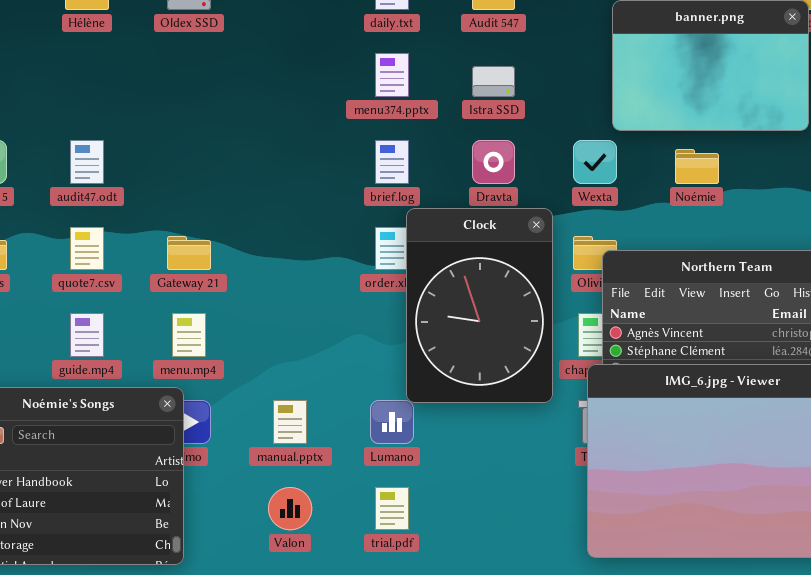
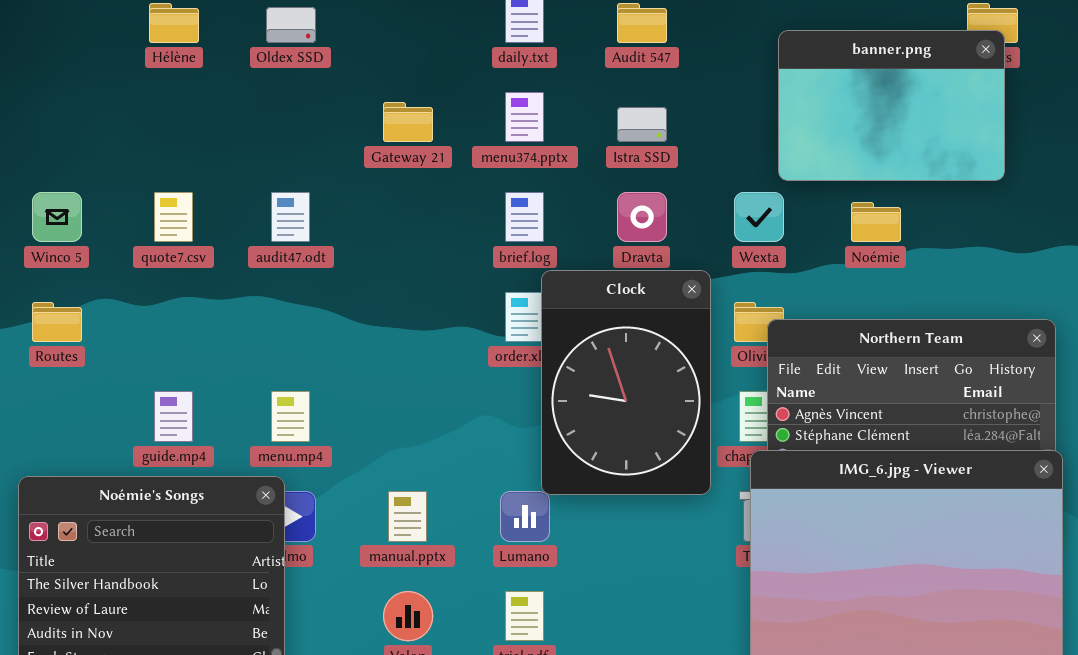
audit47.odt: [70,140,104,184] -> [271,192,310,242], moved
quote7.csv: [70,227,104,270] -> [154,192,193,242], moved
Gateway 21: [167,236,211,270] -> [383,102,433,142], moved

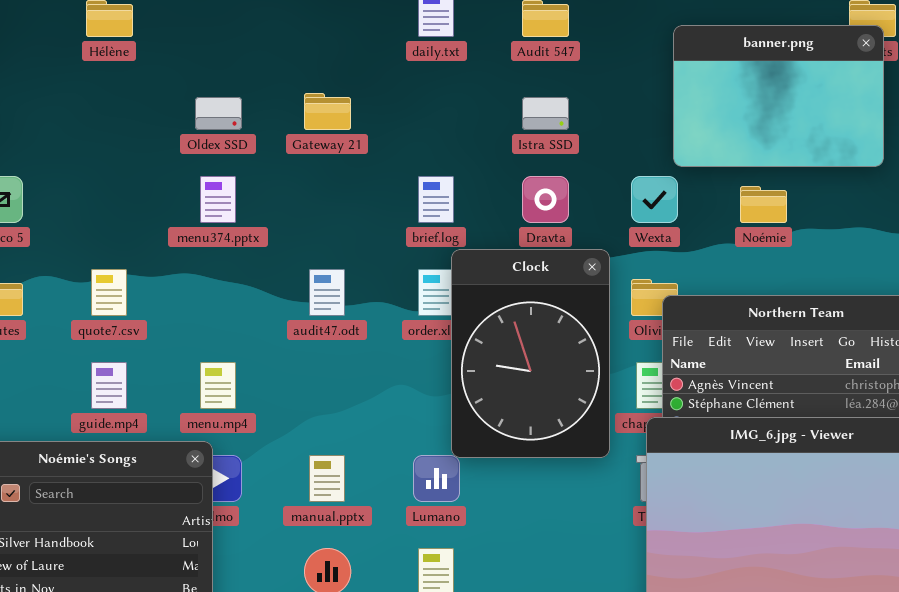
Oldex SSD: [266,7,316,43] -> [195,97,242,130], moved
menu374.pptx: [505,92,544,142] -> [200,176,236,223], moved
quote7.csv: [154,192,193,242] -> [91,269,127,316], moved
audit47.odt: [271,192,310,242] -> [309,269,345,316], moved

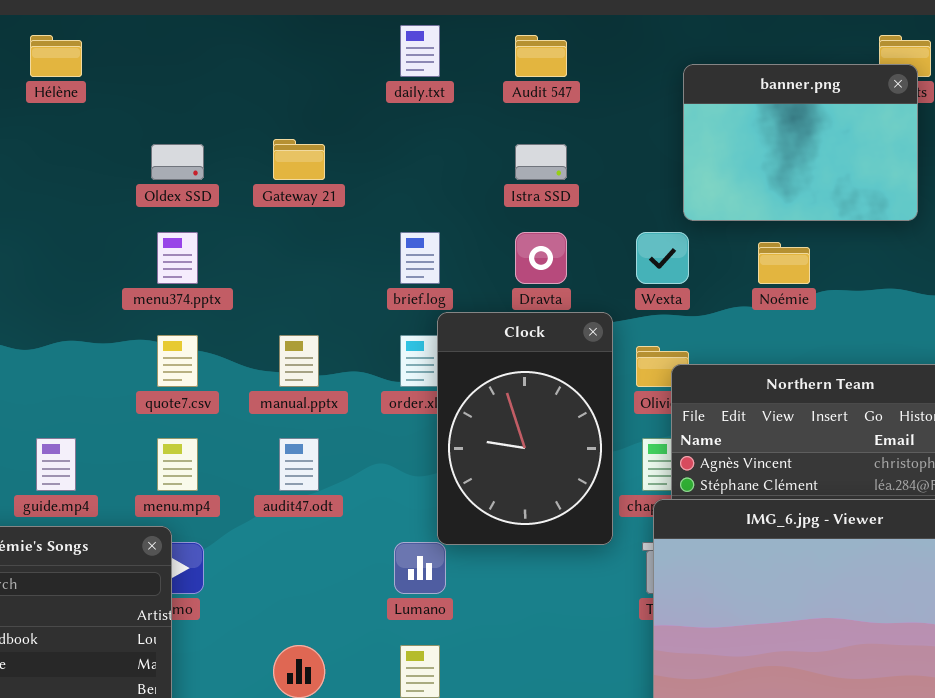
quote7.csv: [91,269,127,316] -> [157,335,198,387], moved
audit47.odt: [309,269,345,316] -> [279,438,319,491], moved
manual.pptx: [309,455,345,502] -> [279,335,319,387], moved

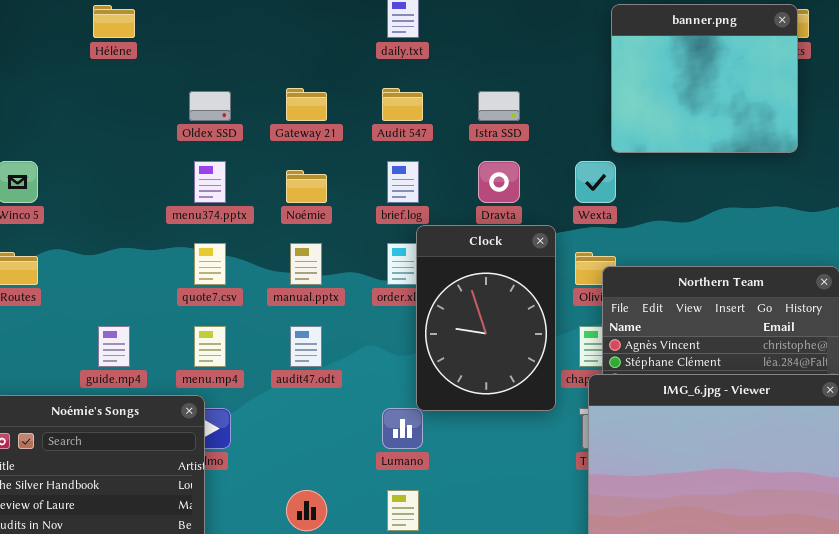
Audit 547: [515,35,567,77] -> [382,88,423,121], moved
banner.png: [683,64,918,221] -> [611,4,798,153], resized
Noémie: [758,242,810,284] -> [286,170,327,203], moved

